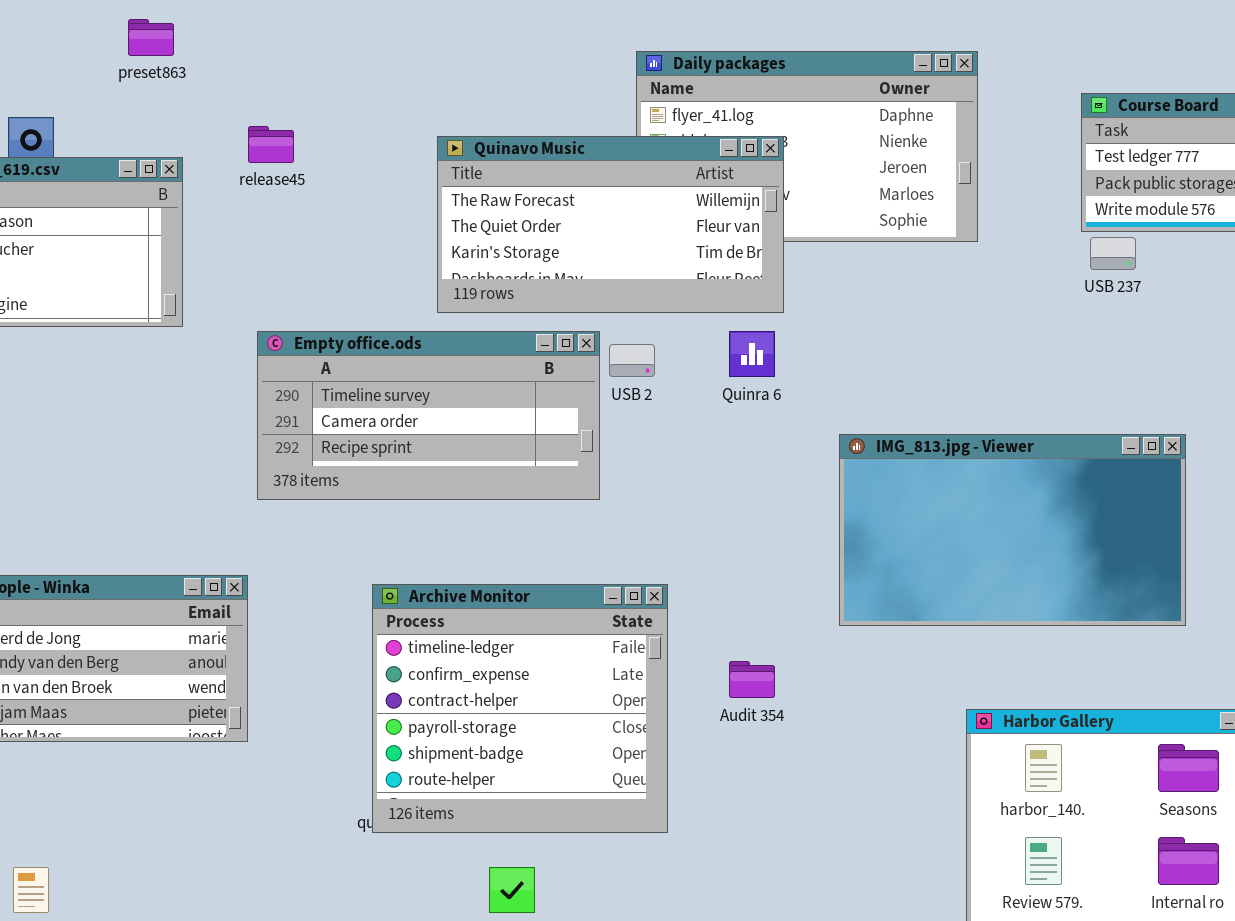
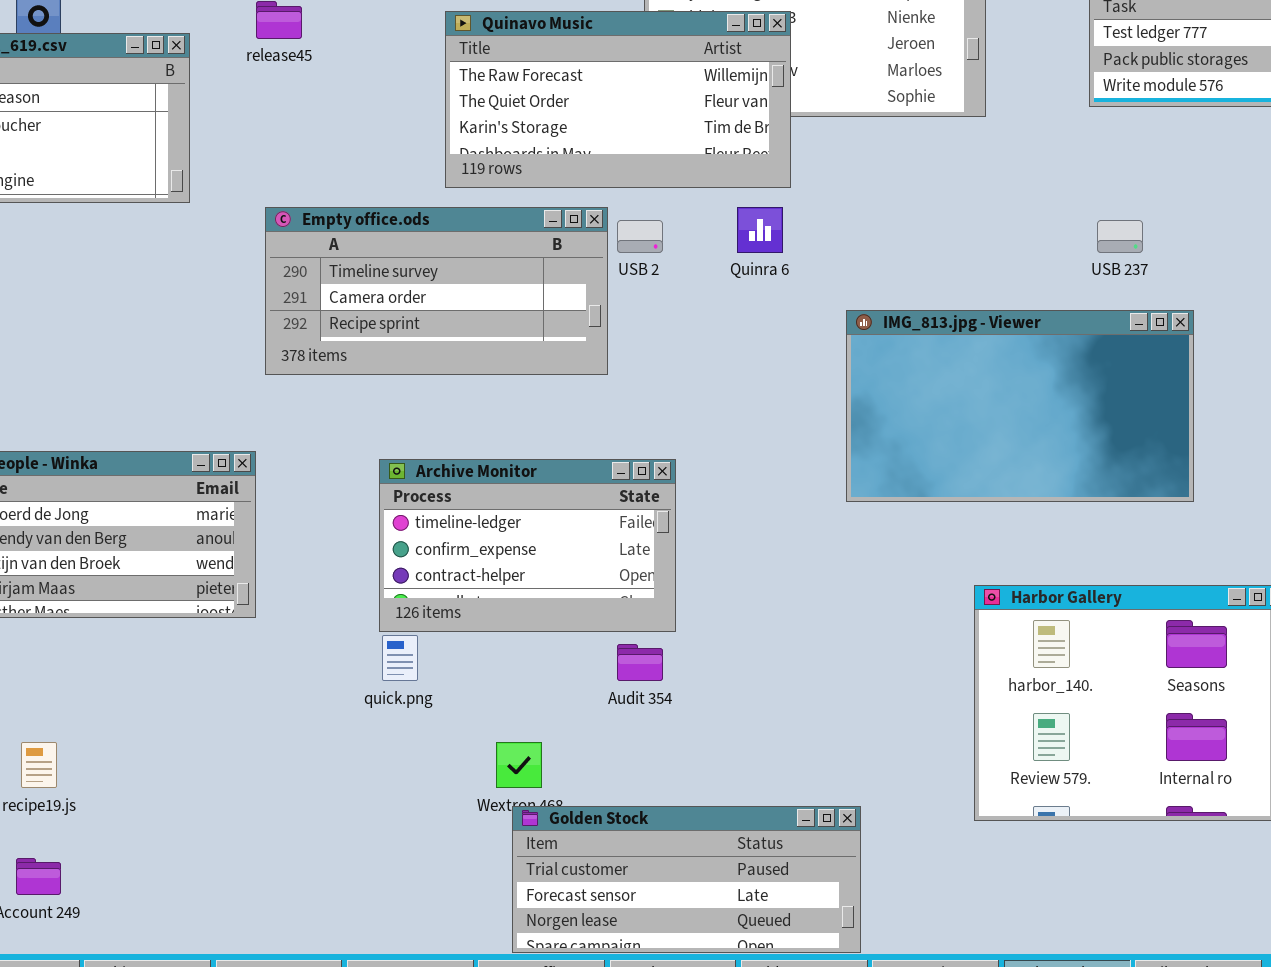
USB 237: [1090,237,1136,270] -> [1097,220,1143,253], moved
Archive Monitor: [372,584,668,833] -> [379,459,676,632], resized
Audit 354: [729,661,775,698] -> [617,644,663,681], moved

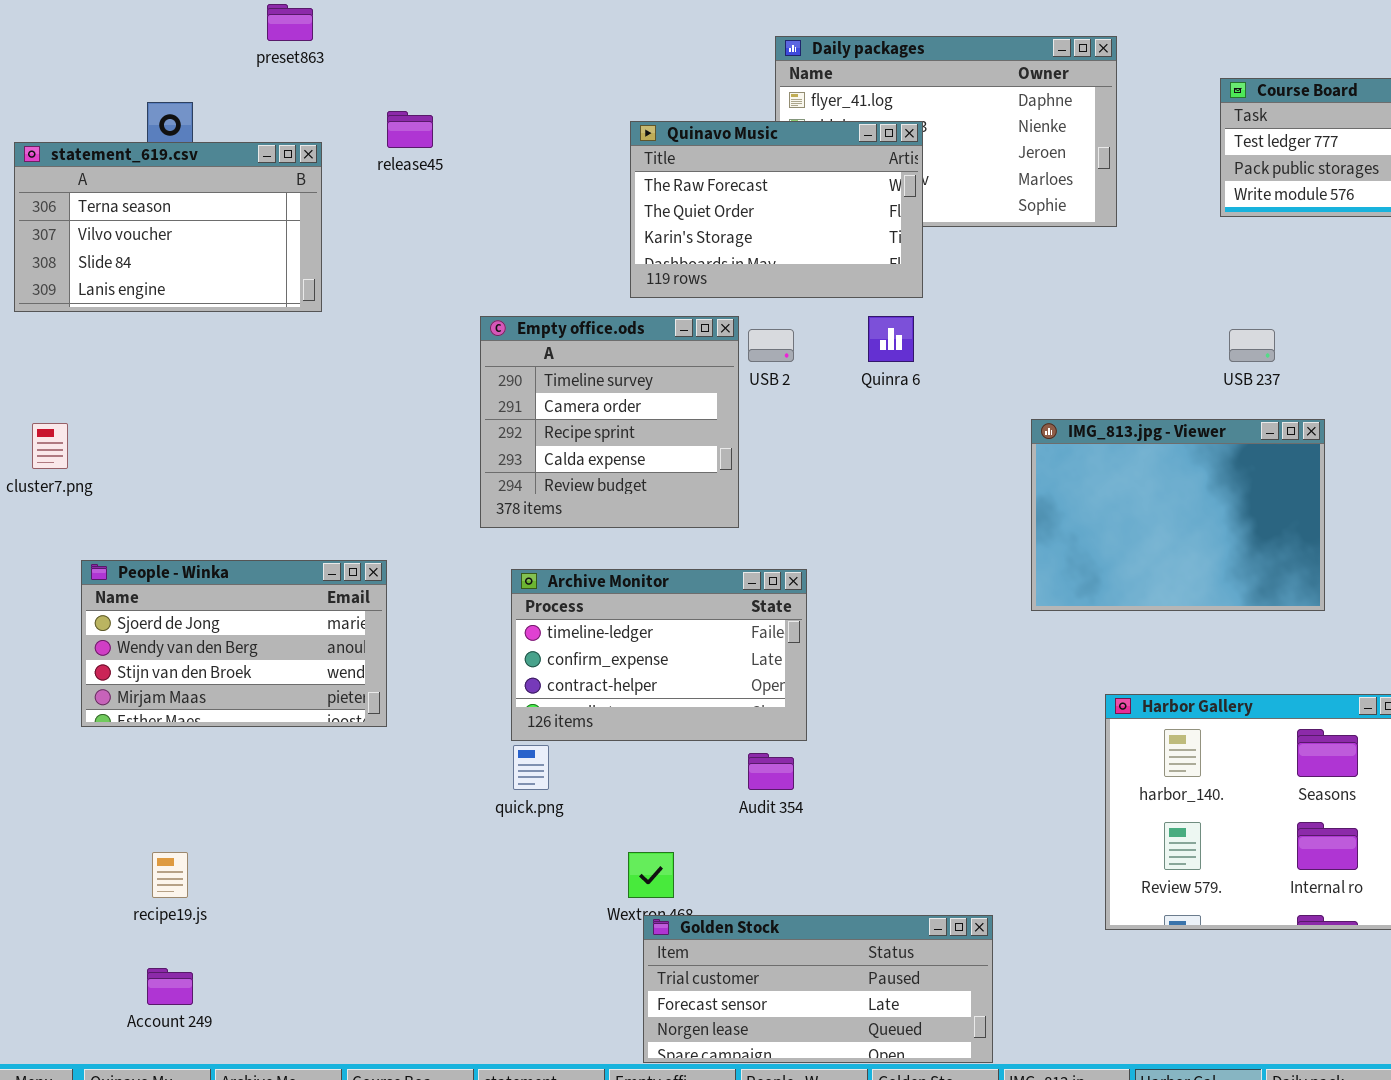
Quinavo Music: [445,11,791,188] -> [630,121,923,298], resized
Empty office.ods: [265,207,608,375] -> [480,316,739,528], resized
IMG_813.jpg - Viewer: [846,310,1194,502] -> [1031,419,1325,611], resized

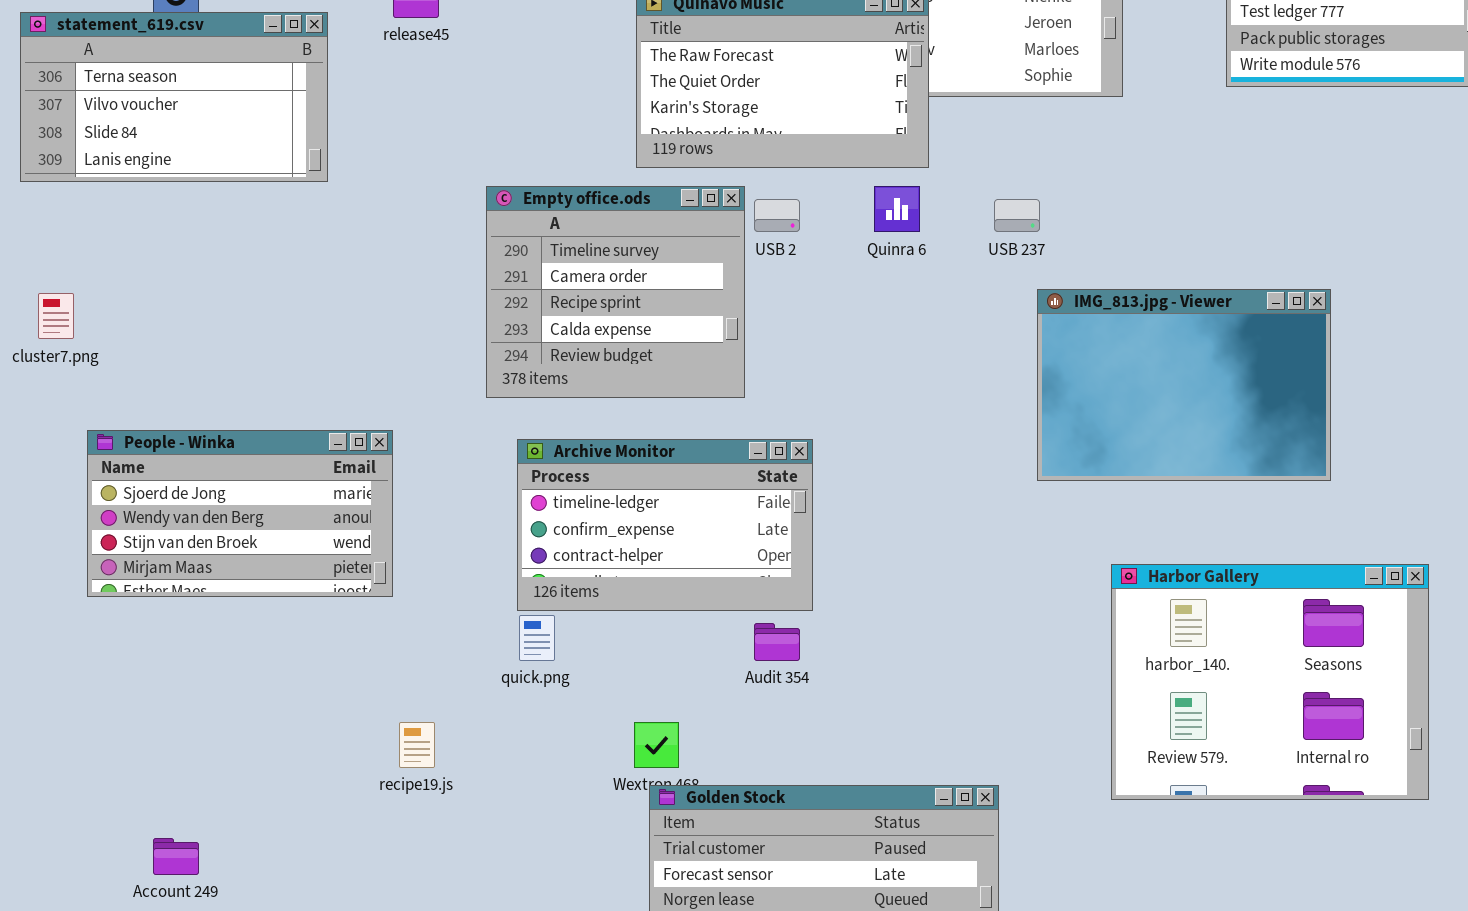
USB 237: [1229,329,1275,362] -> [994,199,1040,232], moved
recipe19.js: [152,852,188,898] -> [399,722,435,768], moved

